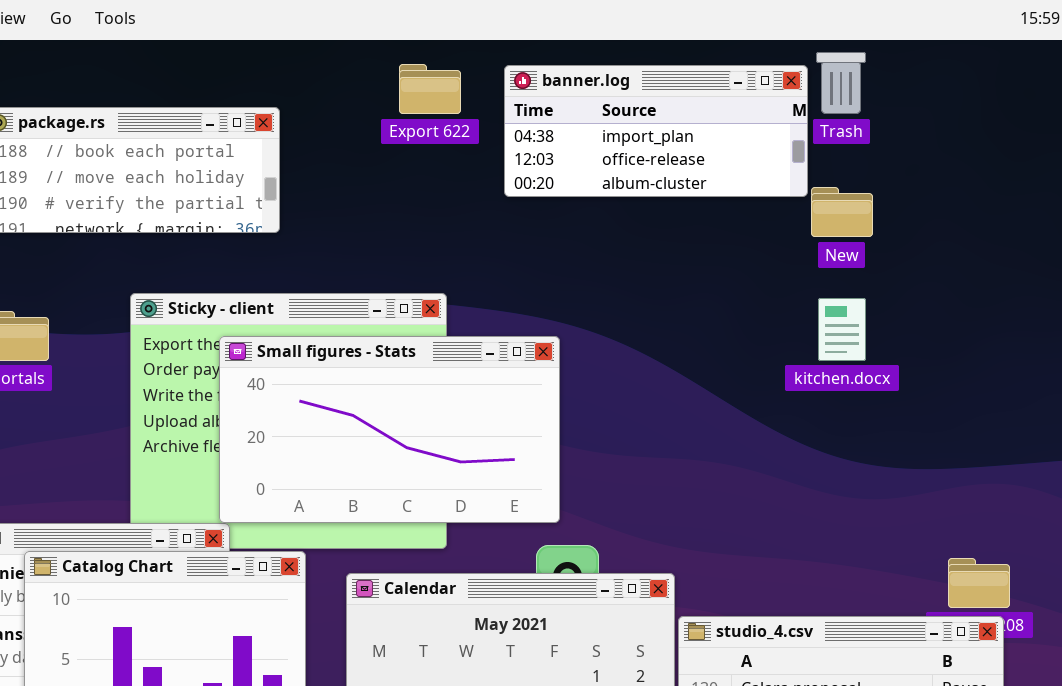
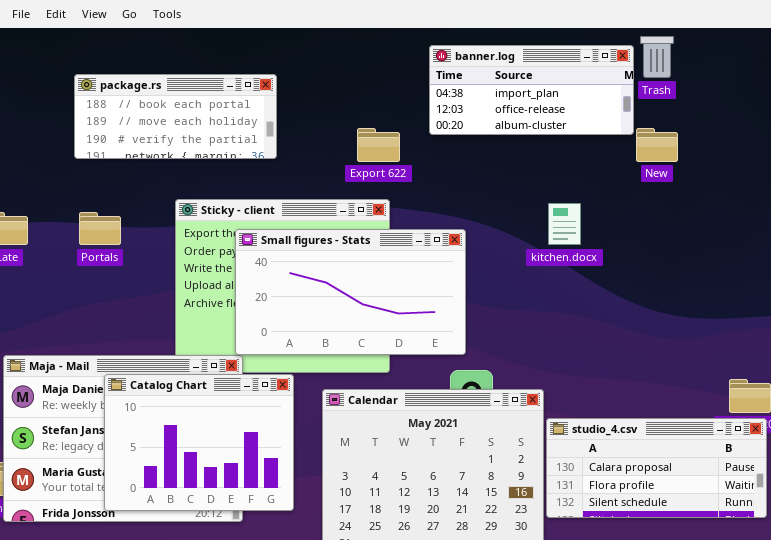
Export 622: [399,64,461,114] -> [357,128,400,162], moved
kitchen.docx: [818,298,866,361] -> [548,203,581,245], moved

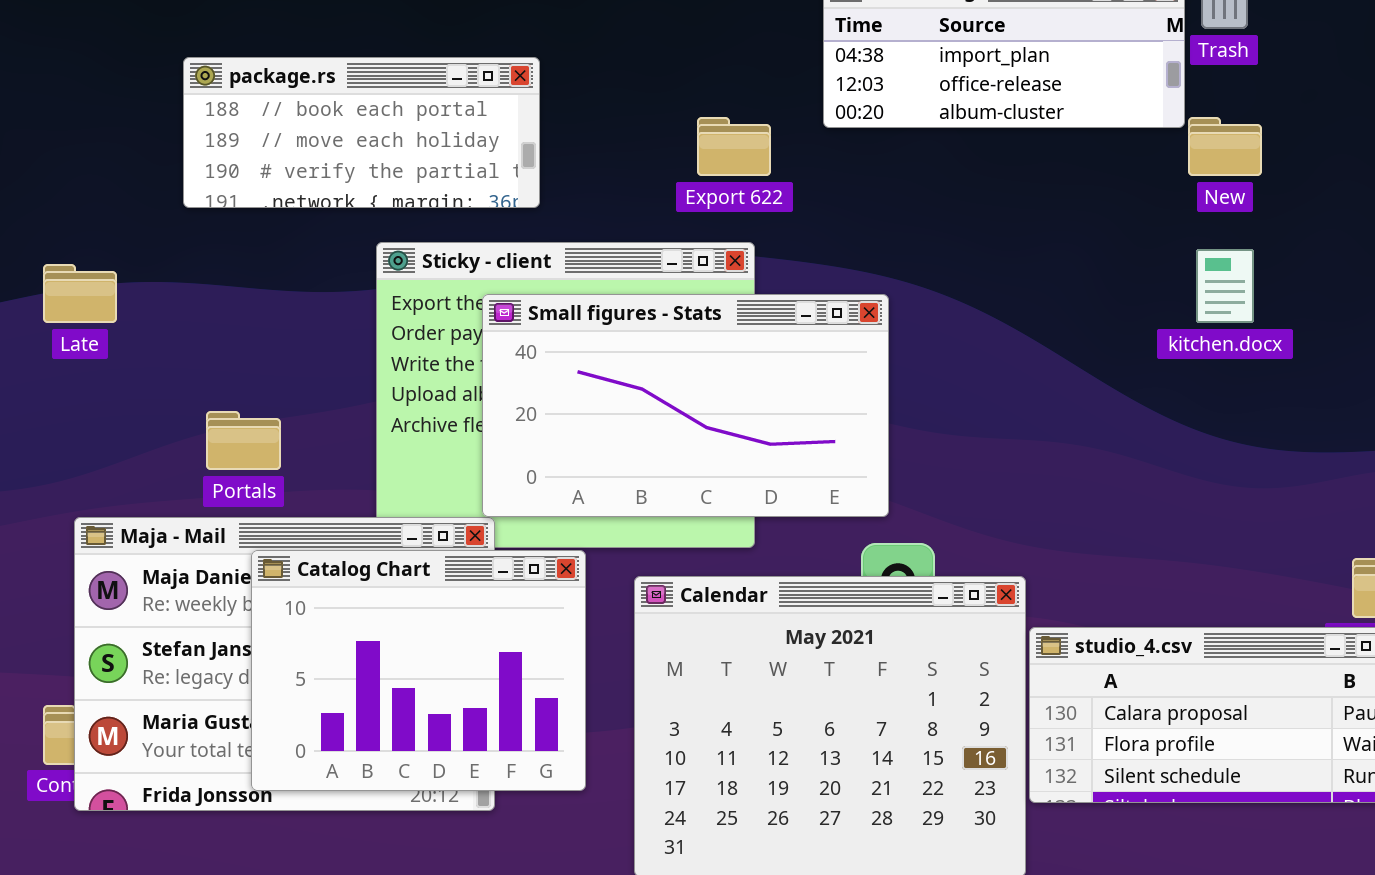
package.rs: [74,74,277,159] -> [183,57,540,208], moved
kitchen.docx: [548,203,581,245] -> [1196,249,1254,323], moved
Portals: [79,212,121,245] -> [206,411,281,470], moved

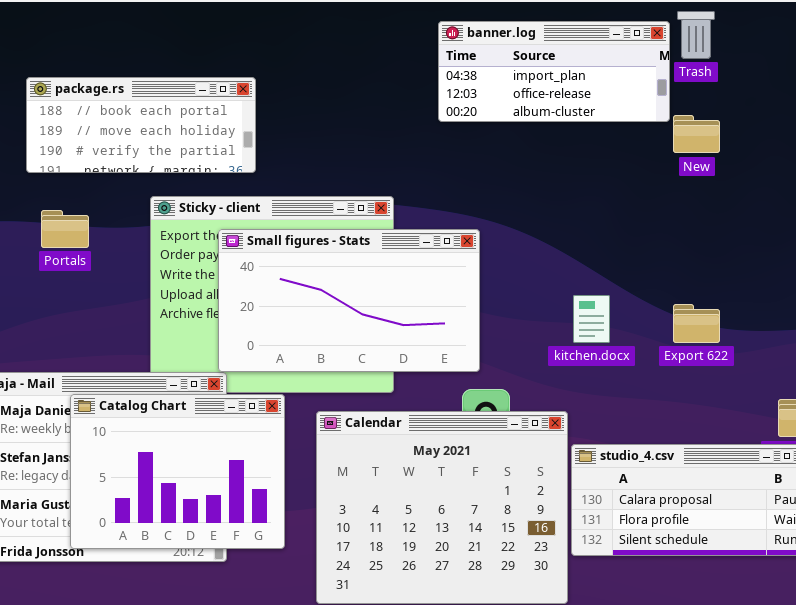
Export 622: [697,117,771,176] -> [673,304,720,343], moved
kitchen.docx: [1196,249,1254,323] -> [573,295,610,343], moved
Portals: [206,411,281,470] -> [41,210,89,248], moved

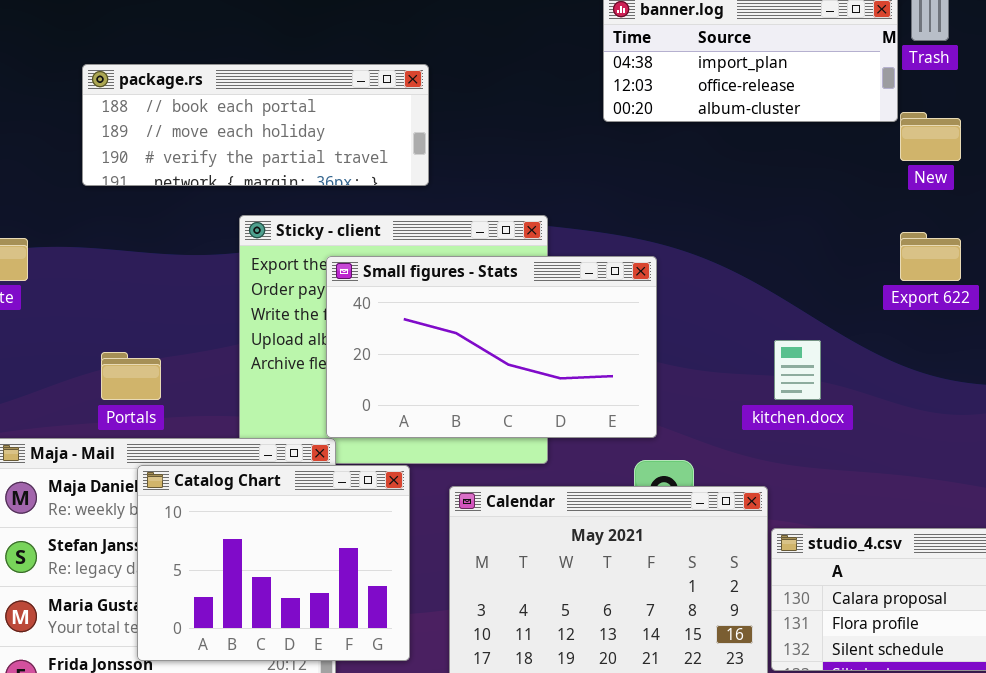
package.rs: [26,77,256,173] -> [82,64,429,186], resized
Portals: [41,210,89,248] -> [101,352,161,400], moved
Export 622: [673,304,720,343] -> [900,232,961,281], moved

